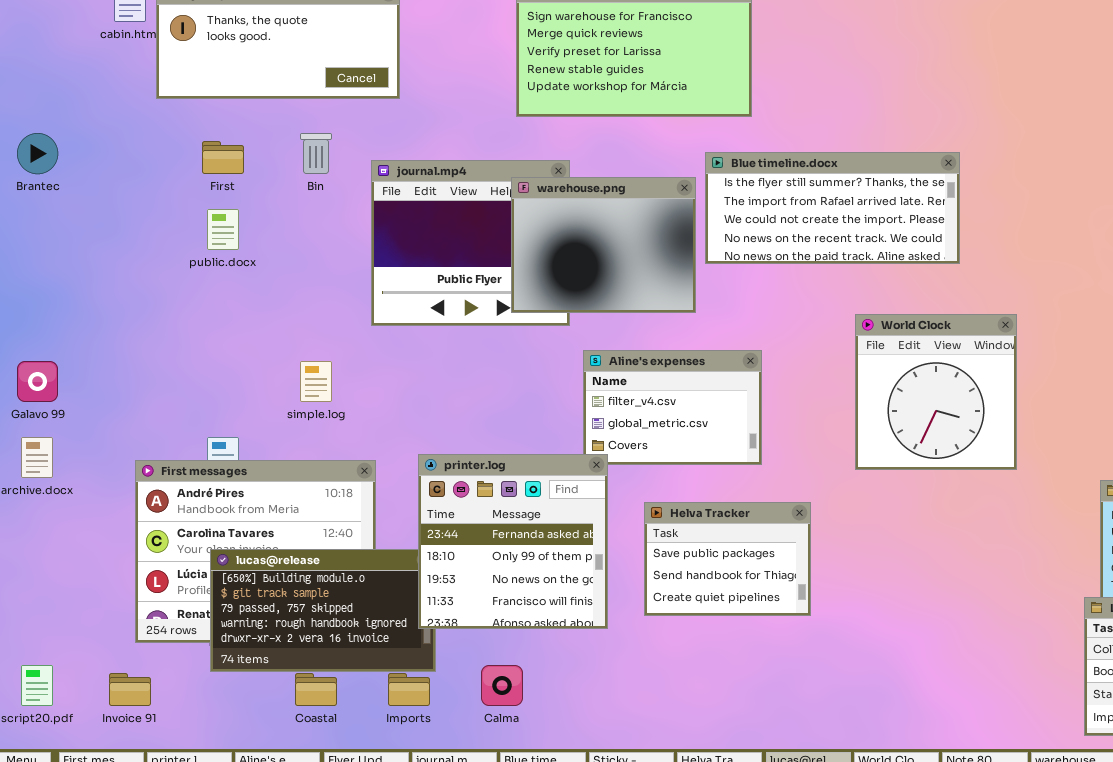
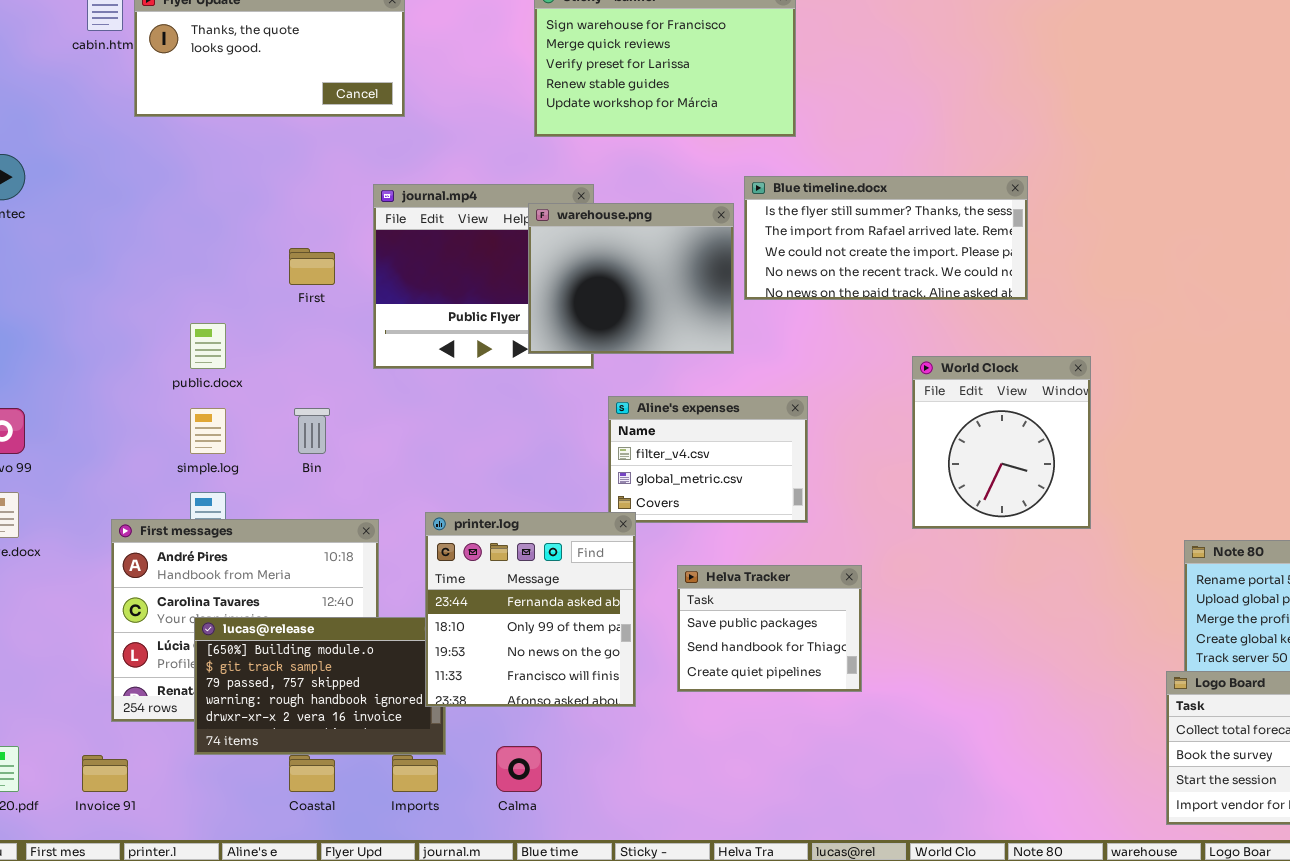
Bin: [300,133,332,174] -> [294,408,330,454], moved
First: [202,141,244,174] -> [289,248,335,285], moved
public.docx: [207,209,239,250] -> [190,323,226,369], moved
simple.log: [300,361,332,402] -> [190,408,226,454], moved

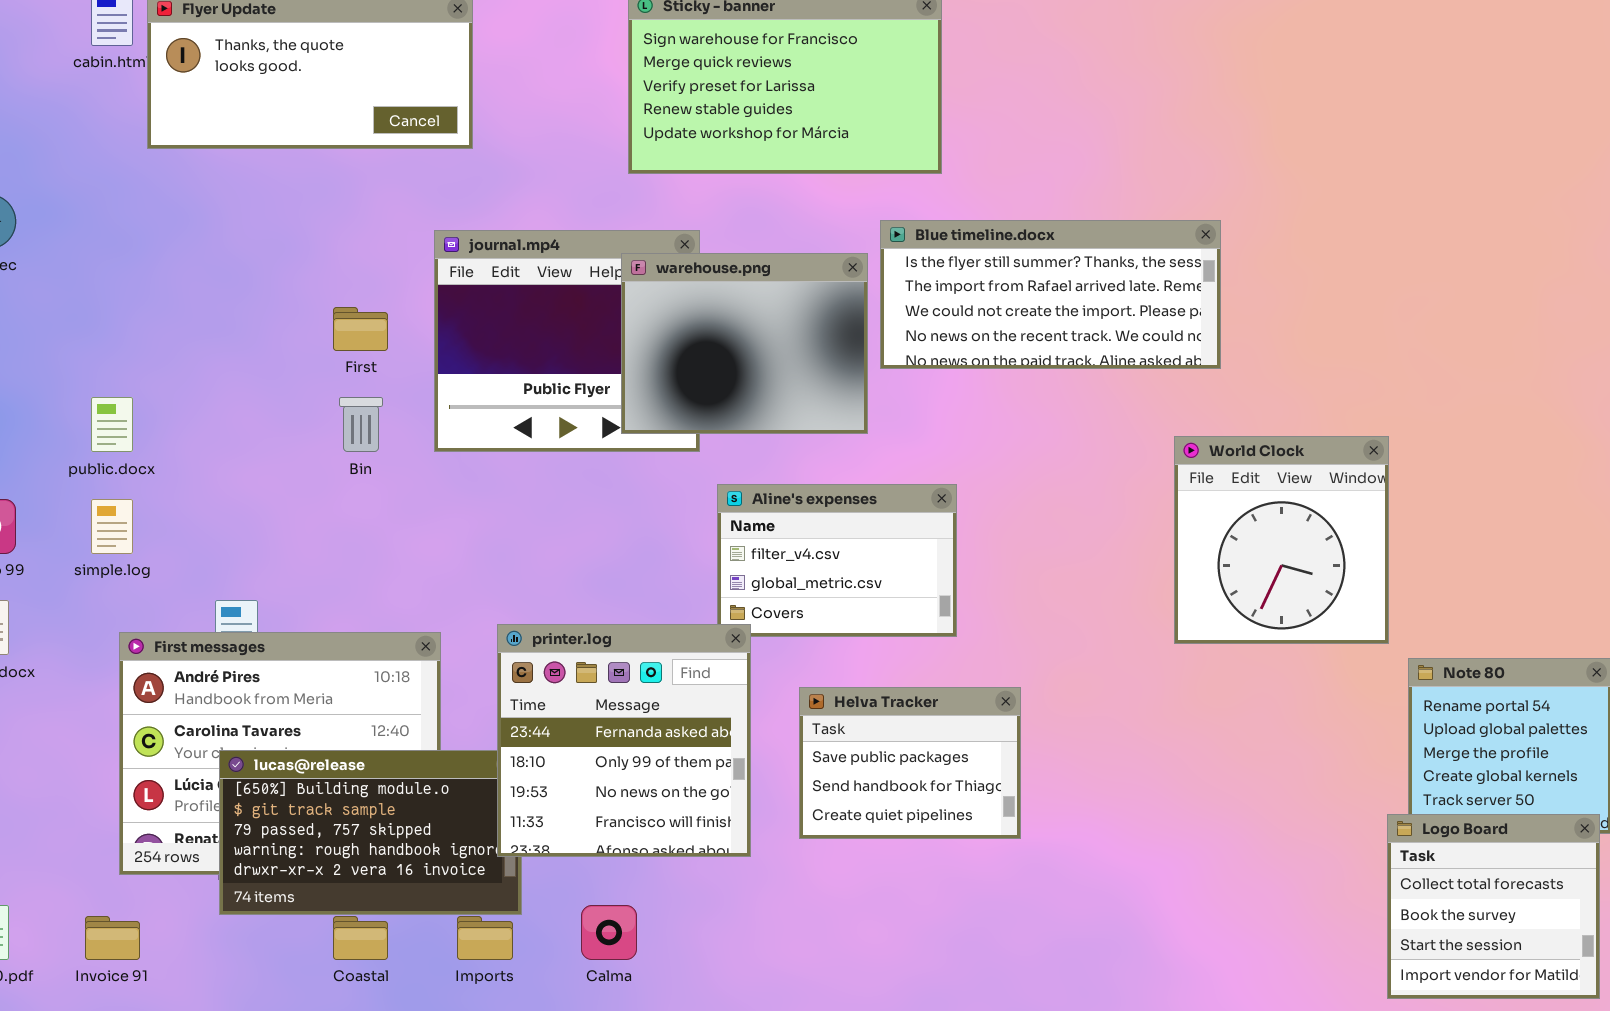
public.docx: [190,323,226,369] -> [91,397,133,452], moved
World Clock: [912,356,1091,529] -> [1174,436,1389,644], moved
simple.log: [190,408,226,454] -> [91,499,133,554], moved
Bin: [294,408,330,454] -> [339,397,383,452], moved

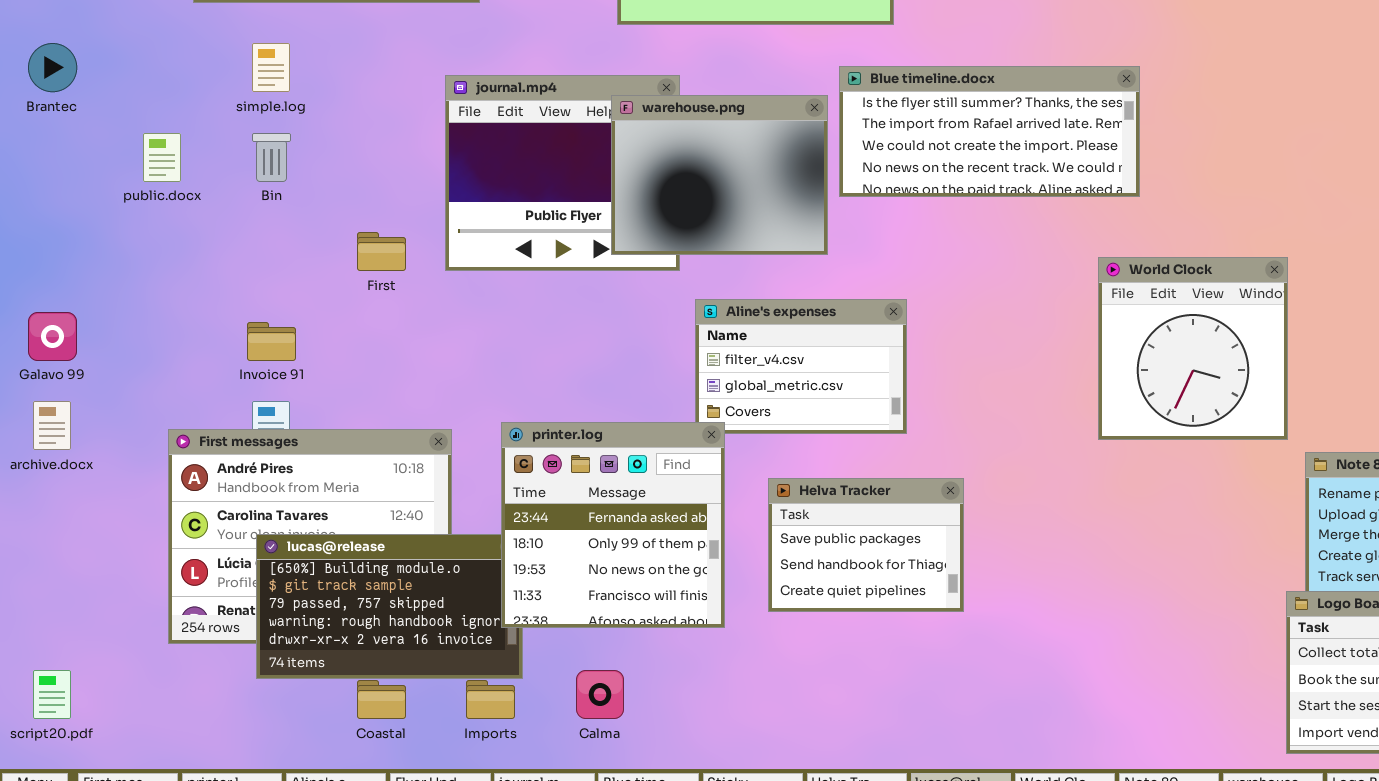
First: [333,307,388,351] -> [357,232,406,271], moved
public.docx: [91,397,133,452] -> [143,133,181,182], moved
Bin: [339,397,383,452] -> [252,133,291,182], moved
simple.log: [91,499,133,554] -> [252,43,290,92], moved
Invoice 91: [85,916,140,960] -> [247,322,296,361], moved

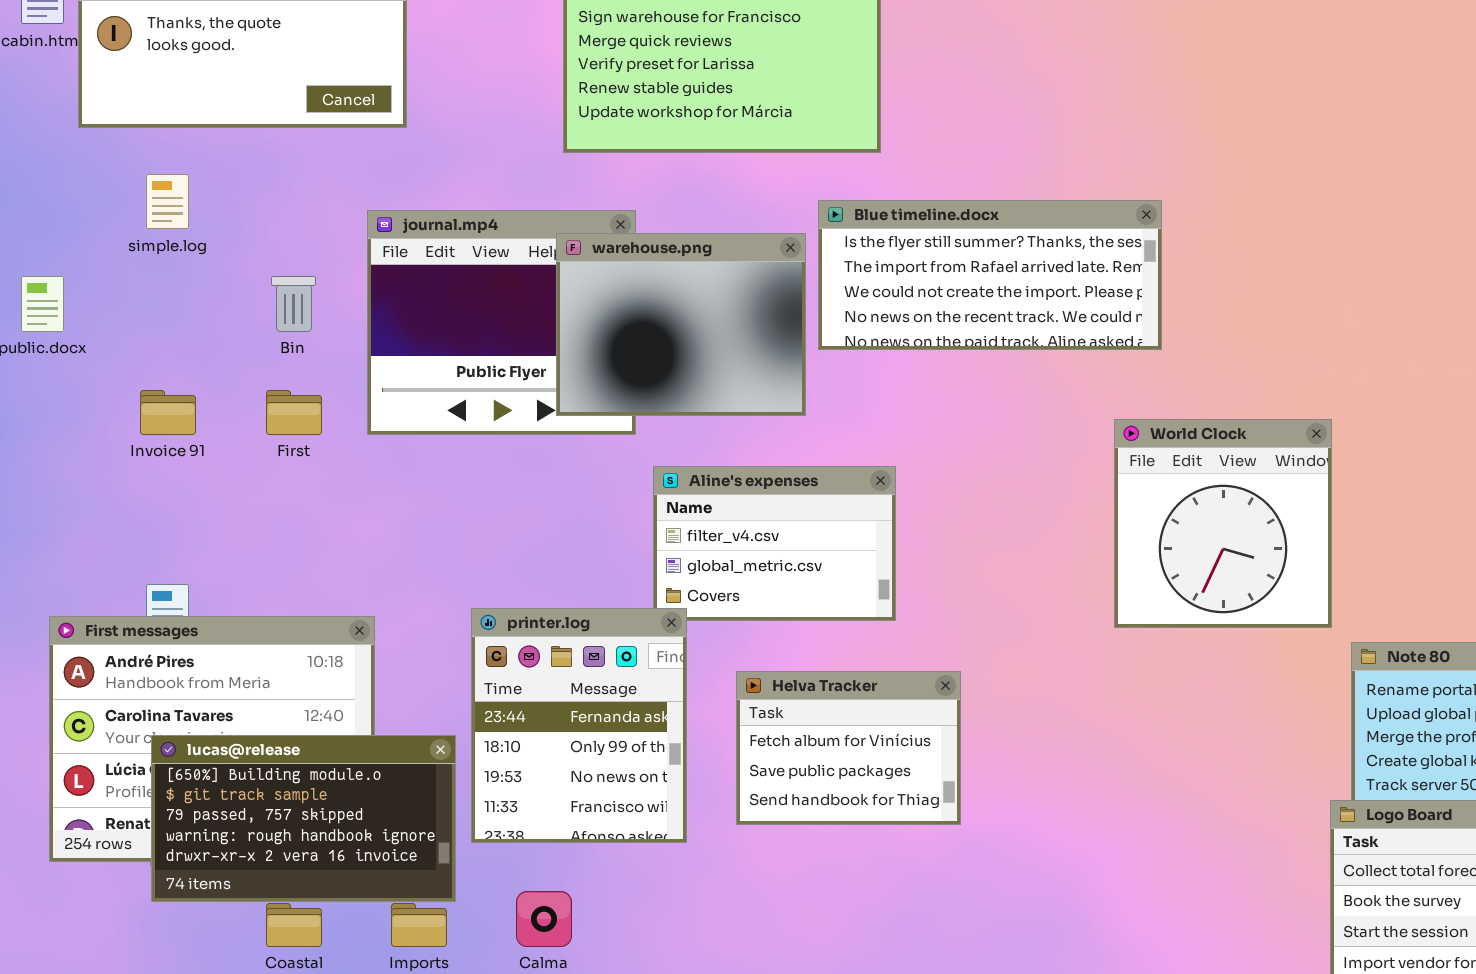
Bin: [252,133,291,182] -> [271,276,316,332], moved
Invoice 91: [247,322,296,361] -> [140,390,196,435], moved
printer.log: [501,422,725,628] -> [471,608,687,843], resized
Helva Tracker: [768,478,964,612] -> [736,671,961,825], scrolled up 1 row

